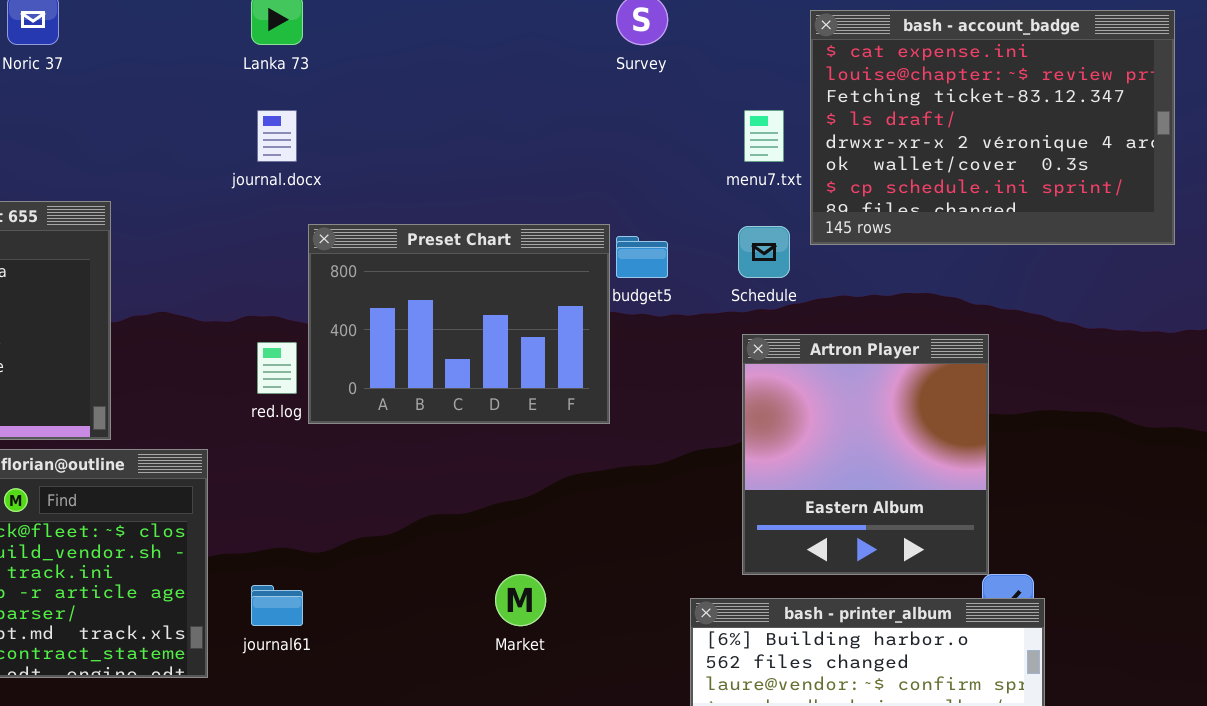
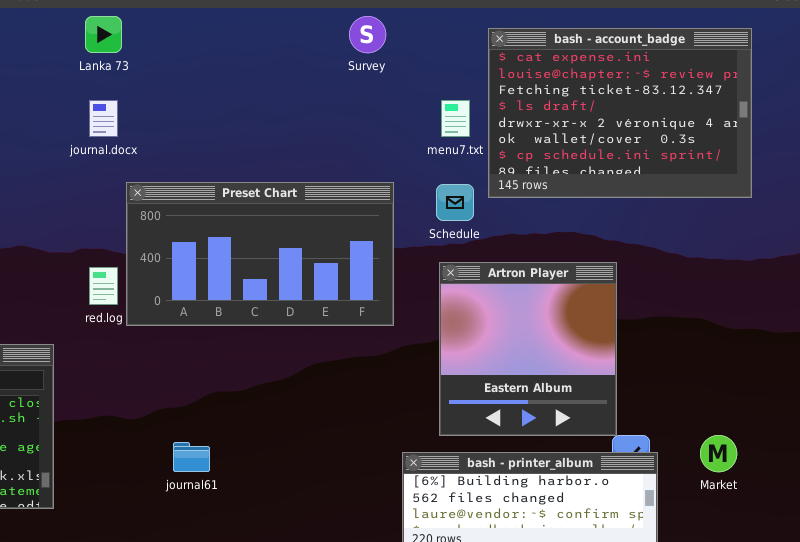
Preset Chart: [308,224,610,424] -> [126,182,394,326], resized
Market: [495,574,546,626] -> [700,435,737,472], moved
journal61: [251,585,303,626] -> [173,442,210,472], moved

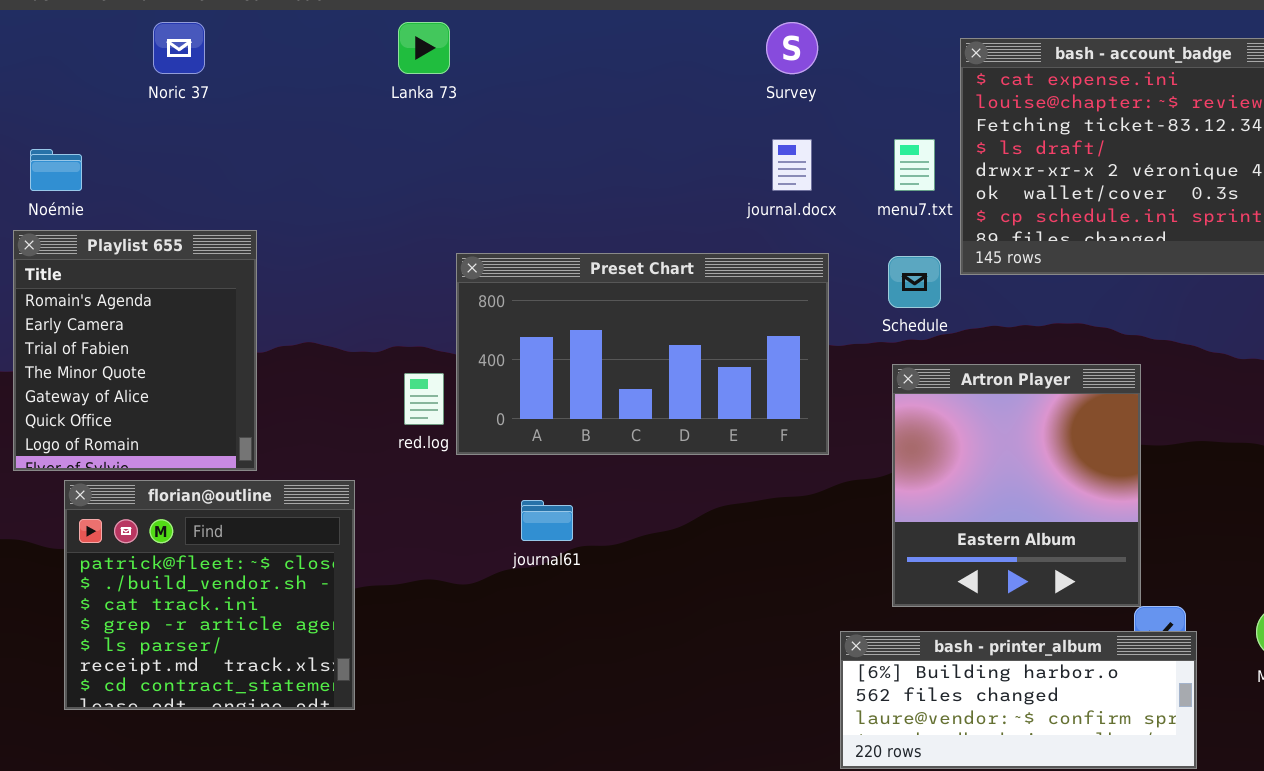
journal.docx: [89,100,118,137] -> [772,139,812,191], moved
journal61: [173,442,210,472] -> [521,500,573,541], moved

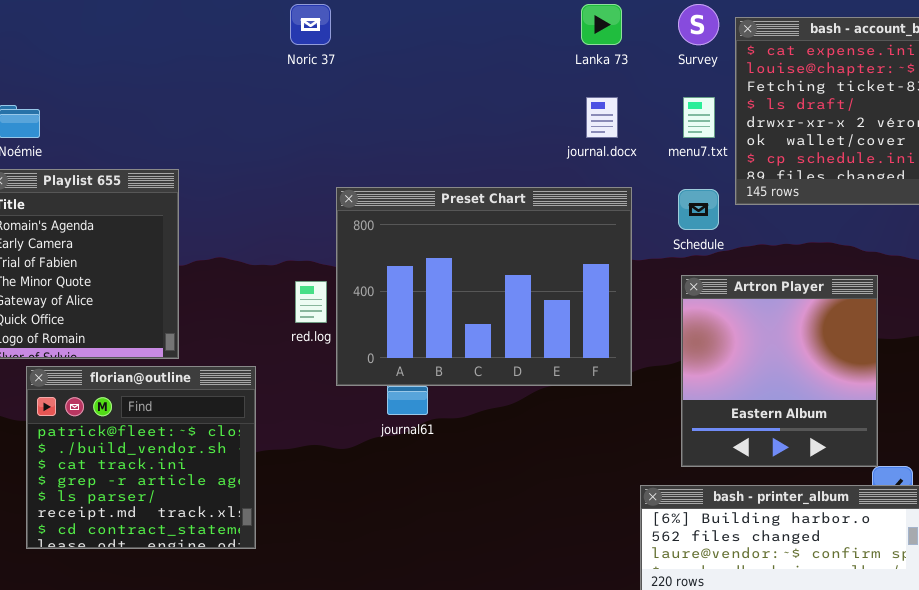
Noric 37: [153,22,205,74] -> [290,4,331,45], moved
Lanka 73: [398,22,450,74] -> [581,4,622,45], moved
Survey: [766,22,818,74] -> [678,4,719,45], moved
Preset Chart: [456,253,829,455] -> [336,187,632,386], resized

